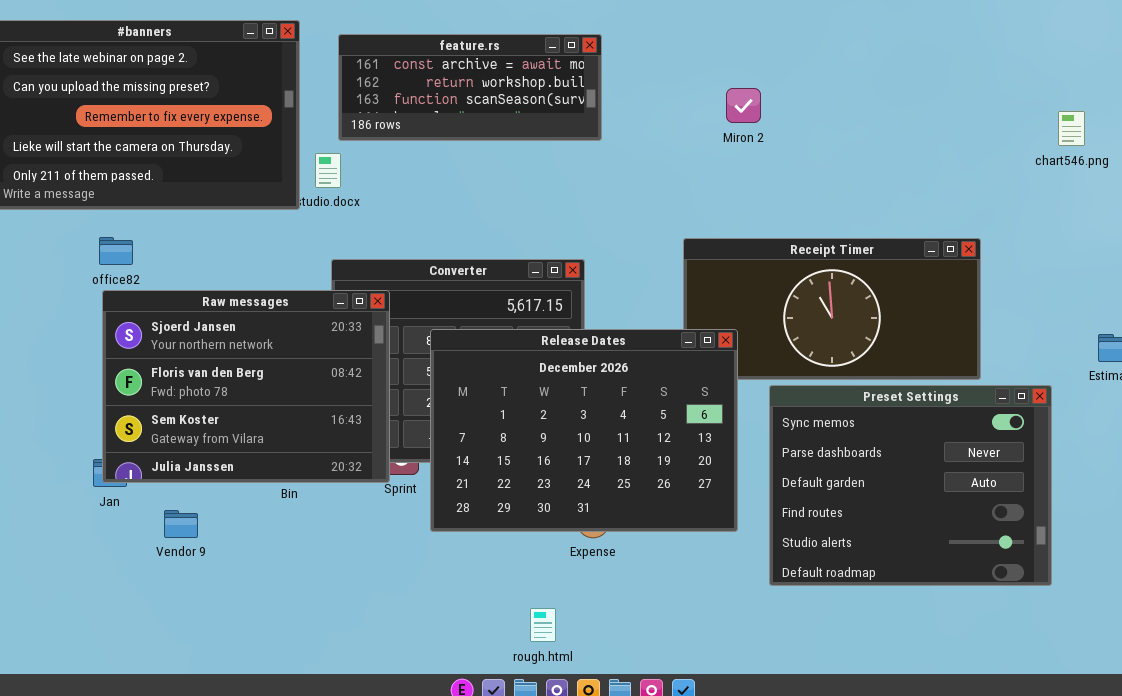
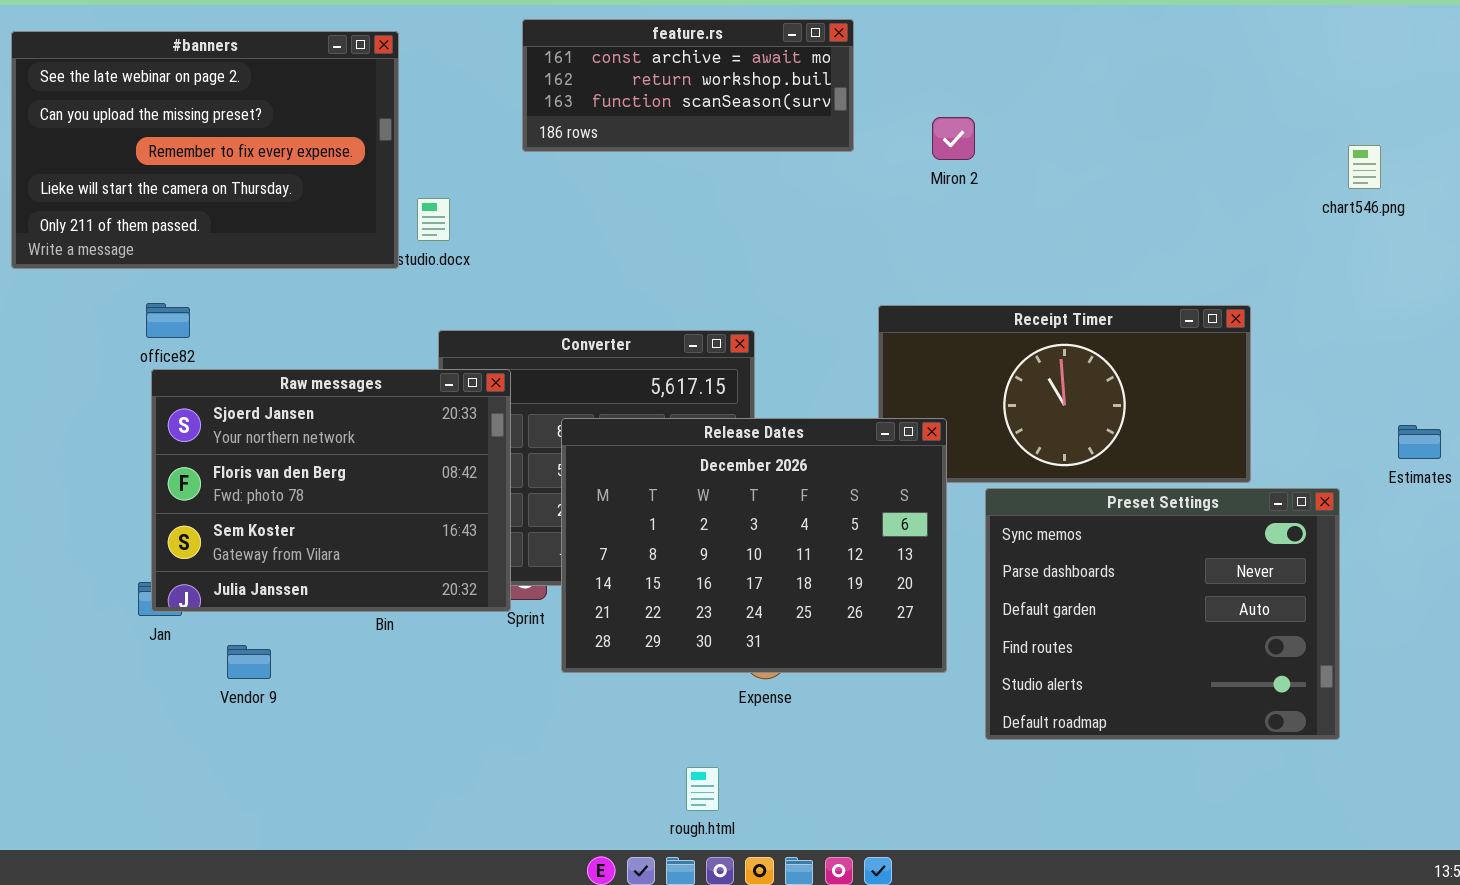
feature.rs: [338,34,602,141] -> [522,19,854,152], moved

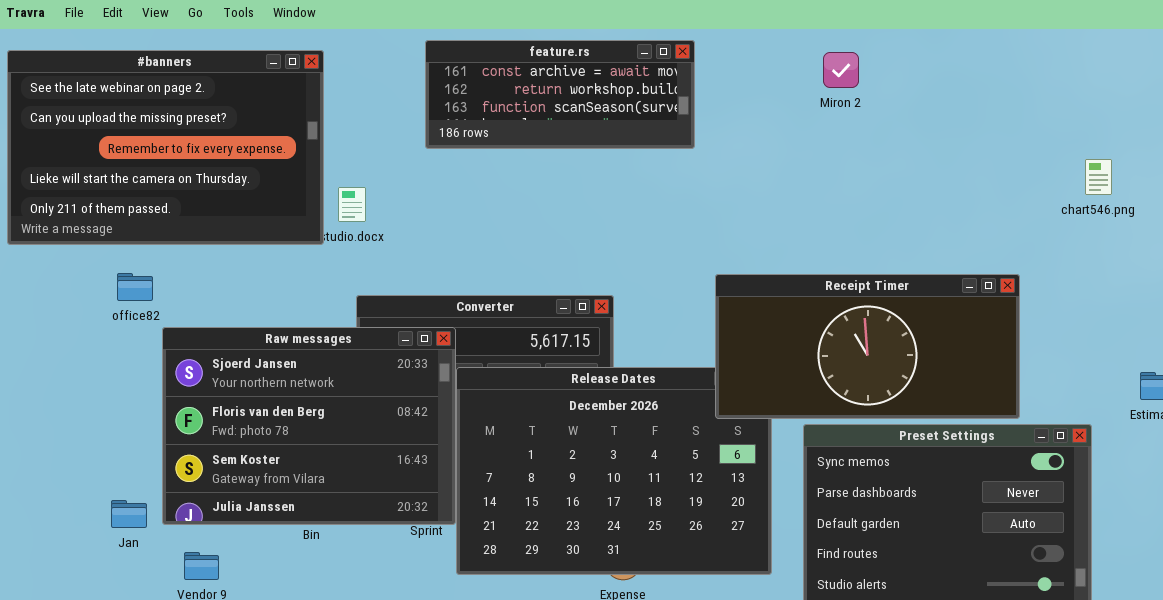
Miron 2: [932,117,975,160] -> [823,52,859,88], moved
chart546.png: [1348,145,1381,189] -> [1085,159,1112,195], moved
Receipt Timer: [878,305,1251,483] -> [715,274,1020,419], raised
Raw messages: [151,369,511,612] -> [162,327,456,525], moved

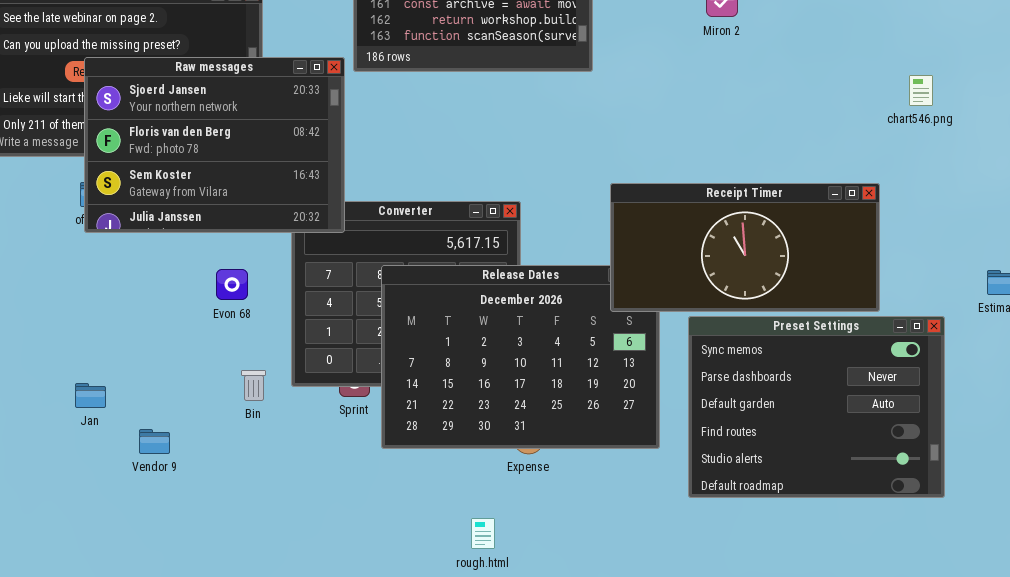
chart546.png: [1085,159,1112,195] -> [909,75,933,106], moved
Raw messages: [162,327,456,525] -> [84,57,345,233], moved

